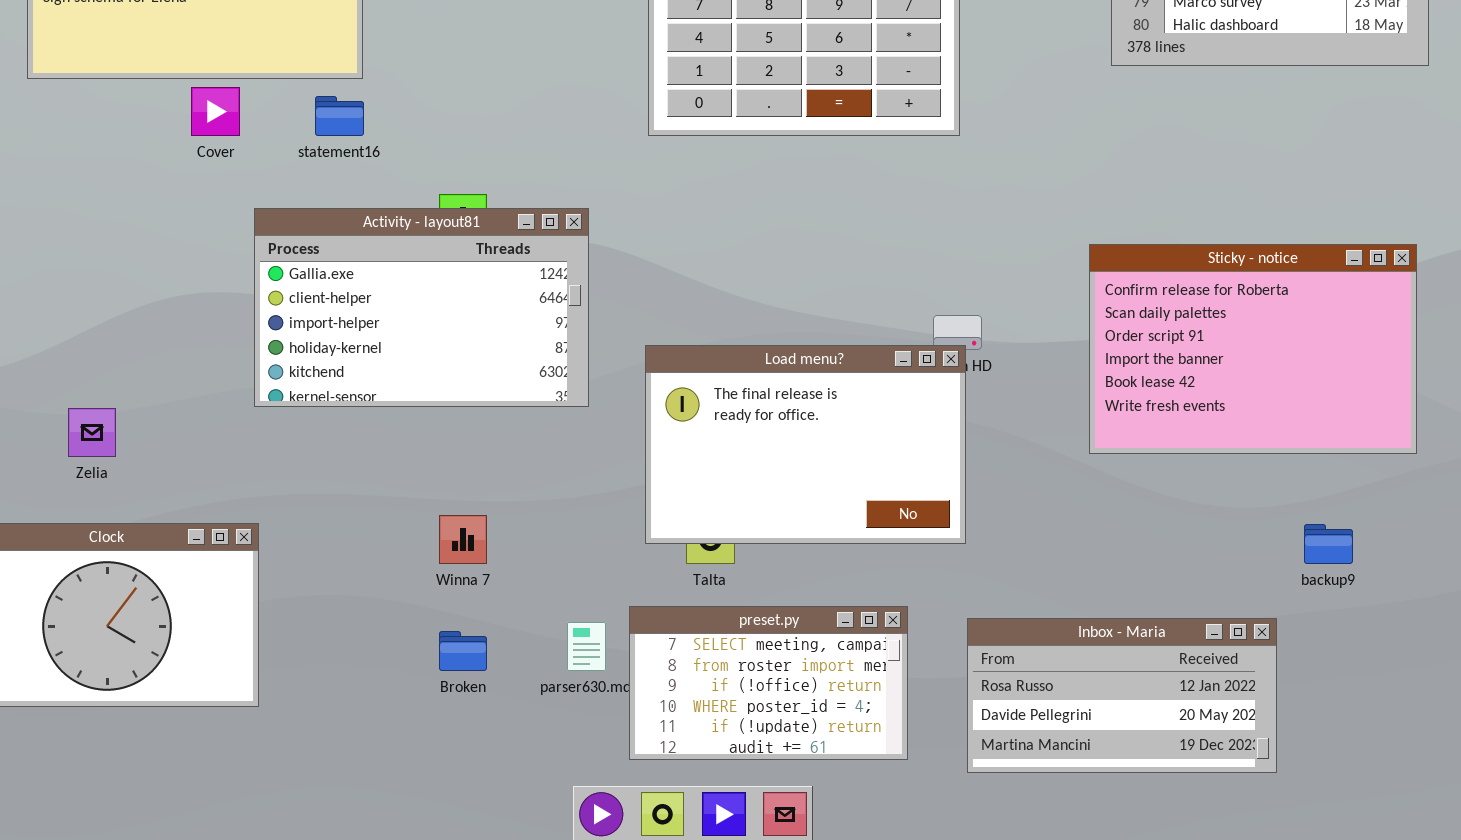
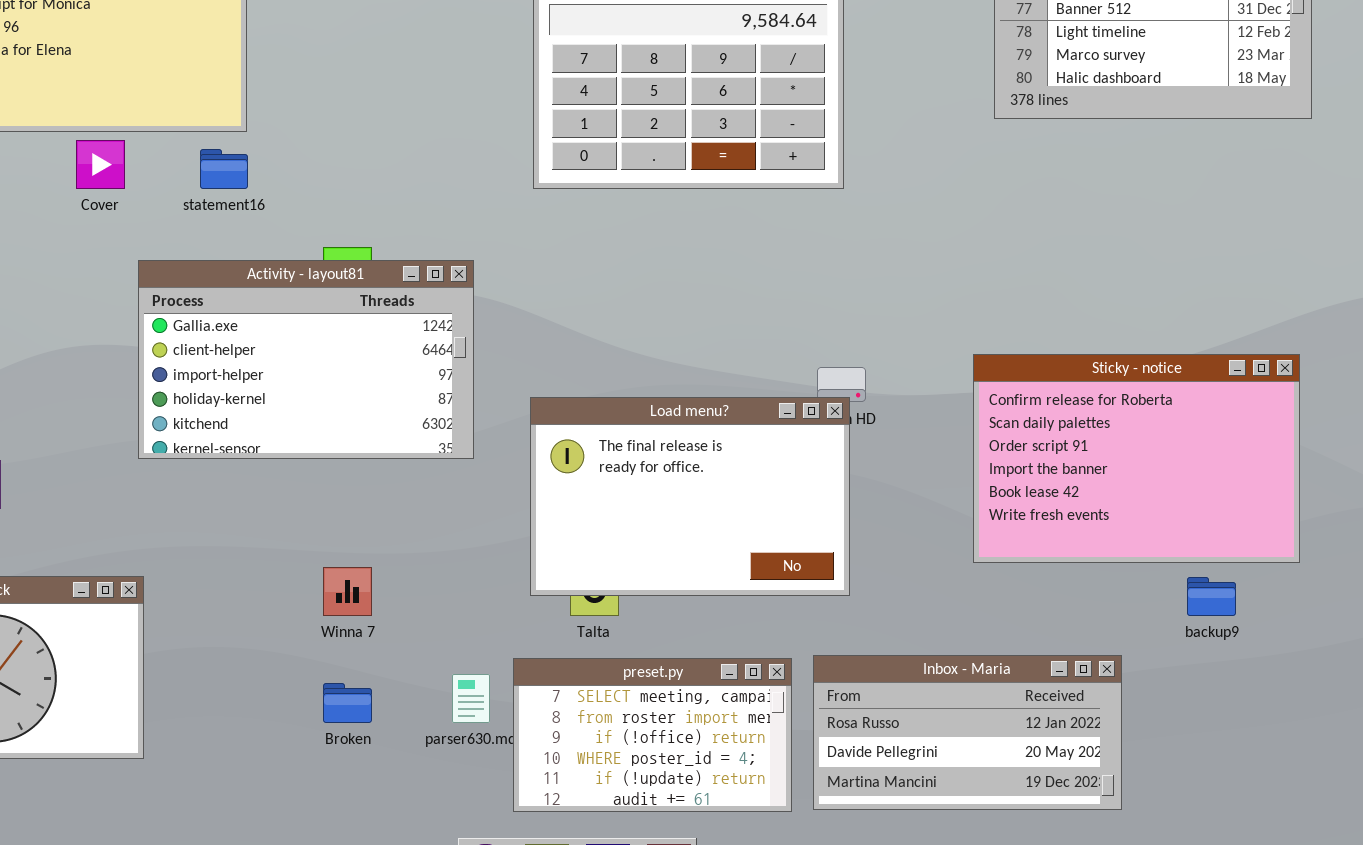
Sticky - notice: [1089,244,1417,454] -> [973,354,1300,563], moved
Inbox - Maria: [967,618,1277,773] -> [813,655,1122,810], moved

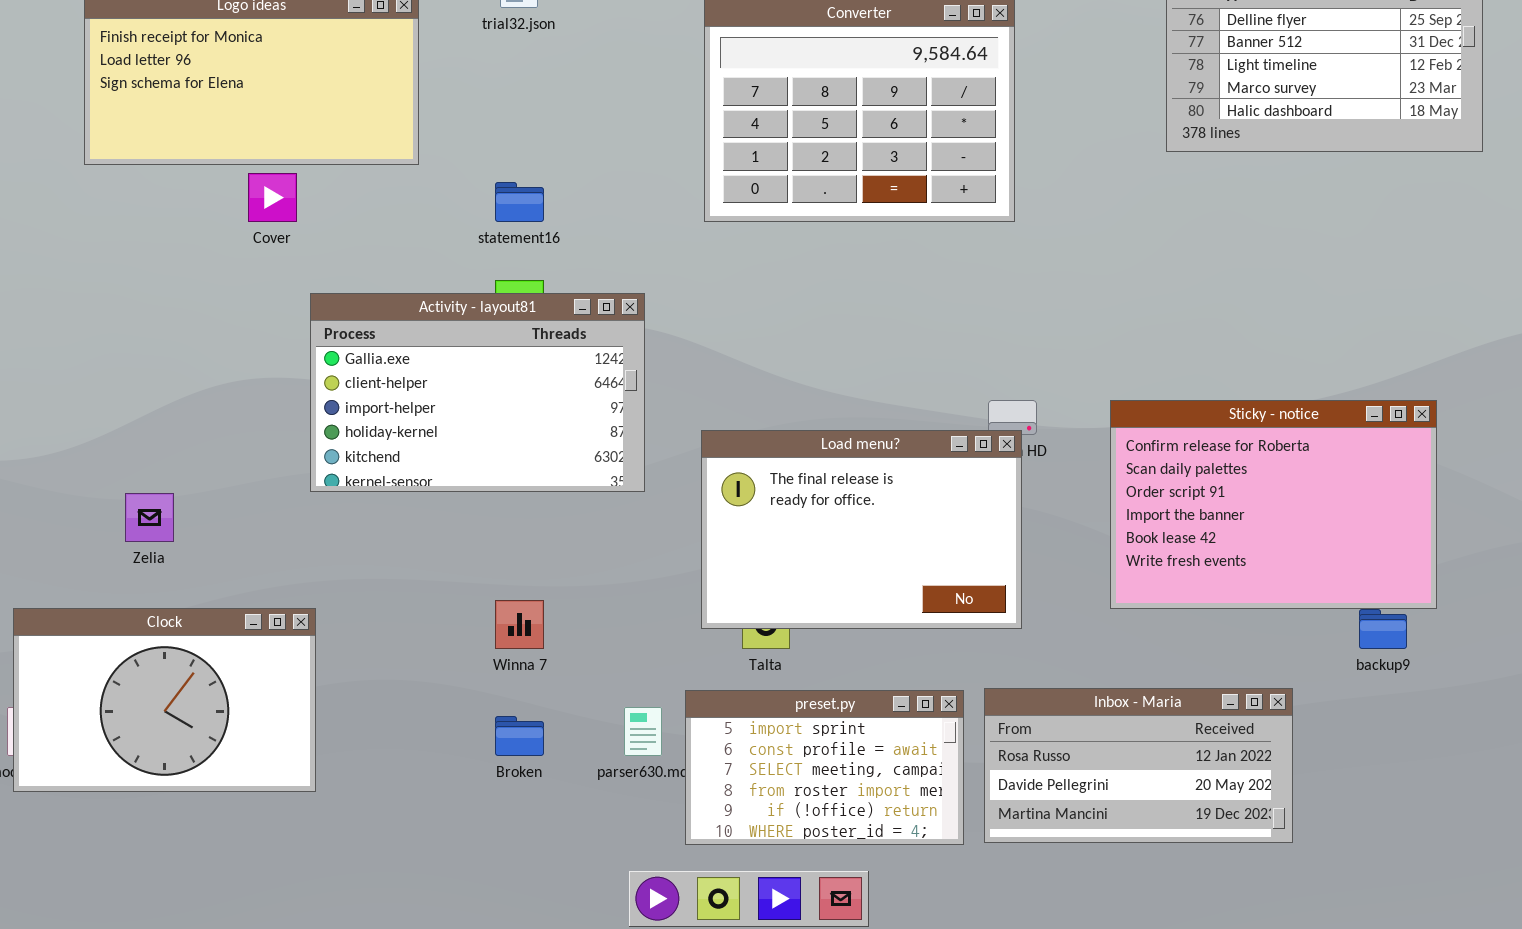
statement16: [200,149,248,189] -> [495,182,544,222], moved
Sticky - notice: [973,354,1300,563] -> [1110,400,1437,609], moved
preset.py: [513,658,792,812] -> [685,690,964,845], scrolled up 2 rows

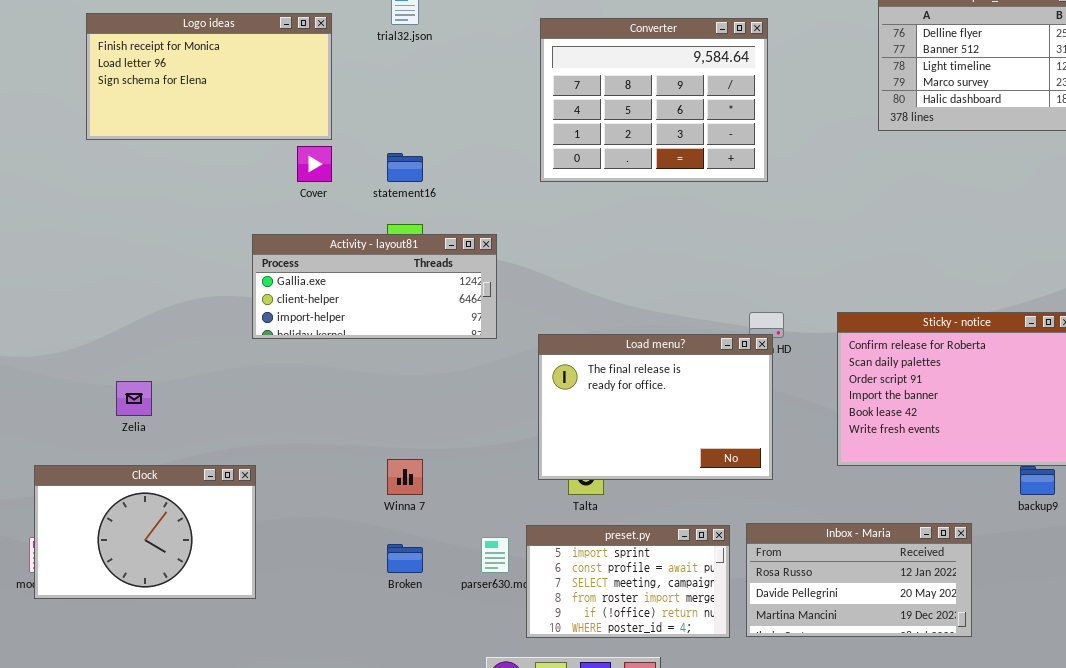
Cover: [248,173,297,222] -> [297,146,332,182], moved
Activity - layout81: [310,293,645,492] -> [252,234,497,339], resized

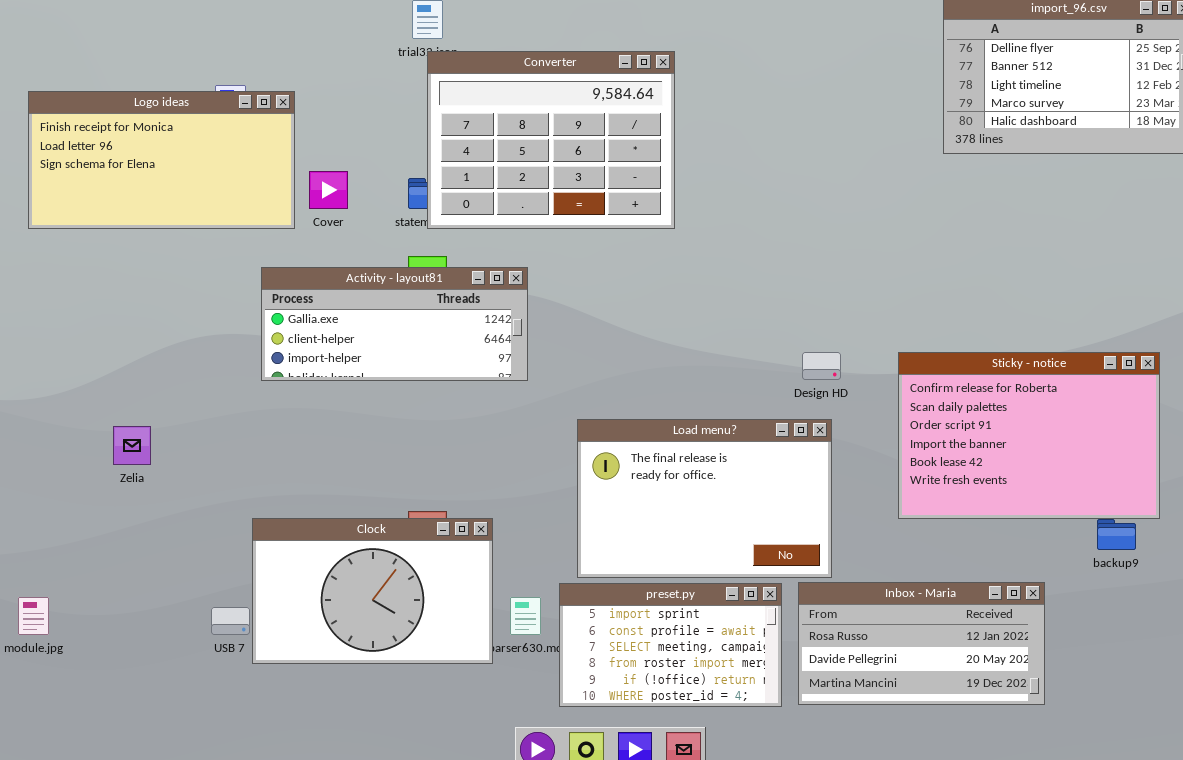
Logo ideas: [86,13,332,140] -> [28,91,295,229], moved
Converter: [540,18,768,182] -> [427,51,675,229], moved
Load menu?: [538,334,773,480] -> [577,419,832,578], moved
Clock: [34,465,256,599] -> [252,518,493,664], moved

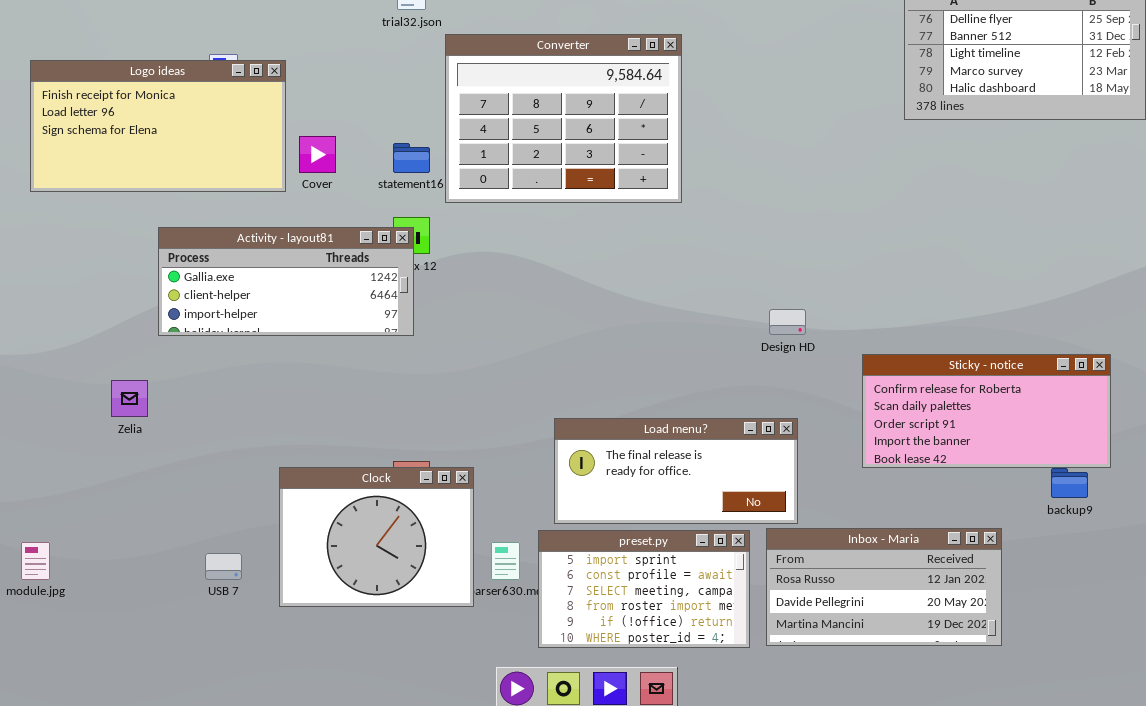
Converter: [427,51,675,229] -> [445,34,682,203], moved
Activity - layout81: [261,267,528,381] -> [158,227,414,336], moved
Sticky - notice: [898,352,1160,519] -> [862,354,1111,468], resized
Load menu?: [577,419,832,578] -> [554,418,798,524], resized
Clock: [252,518,493,664] -> [279,467,474,607], resized

